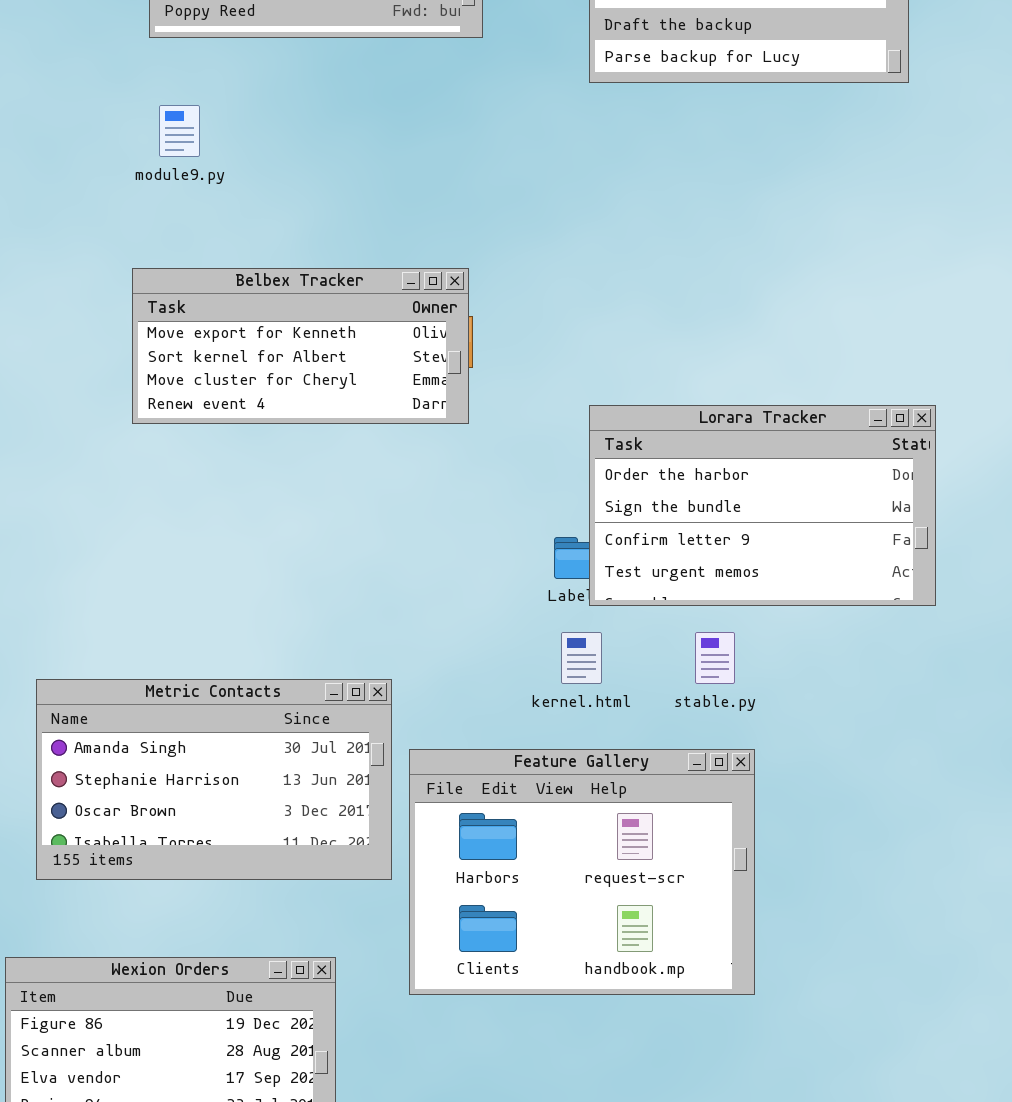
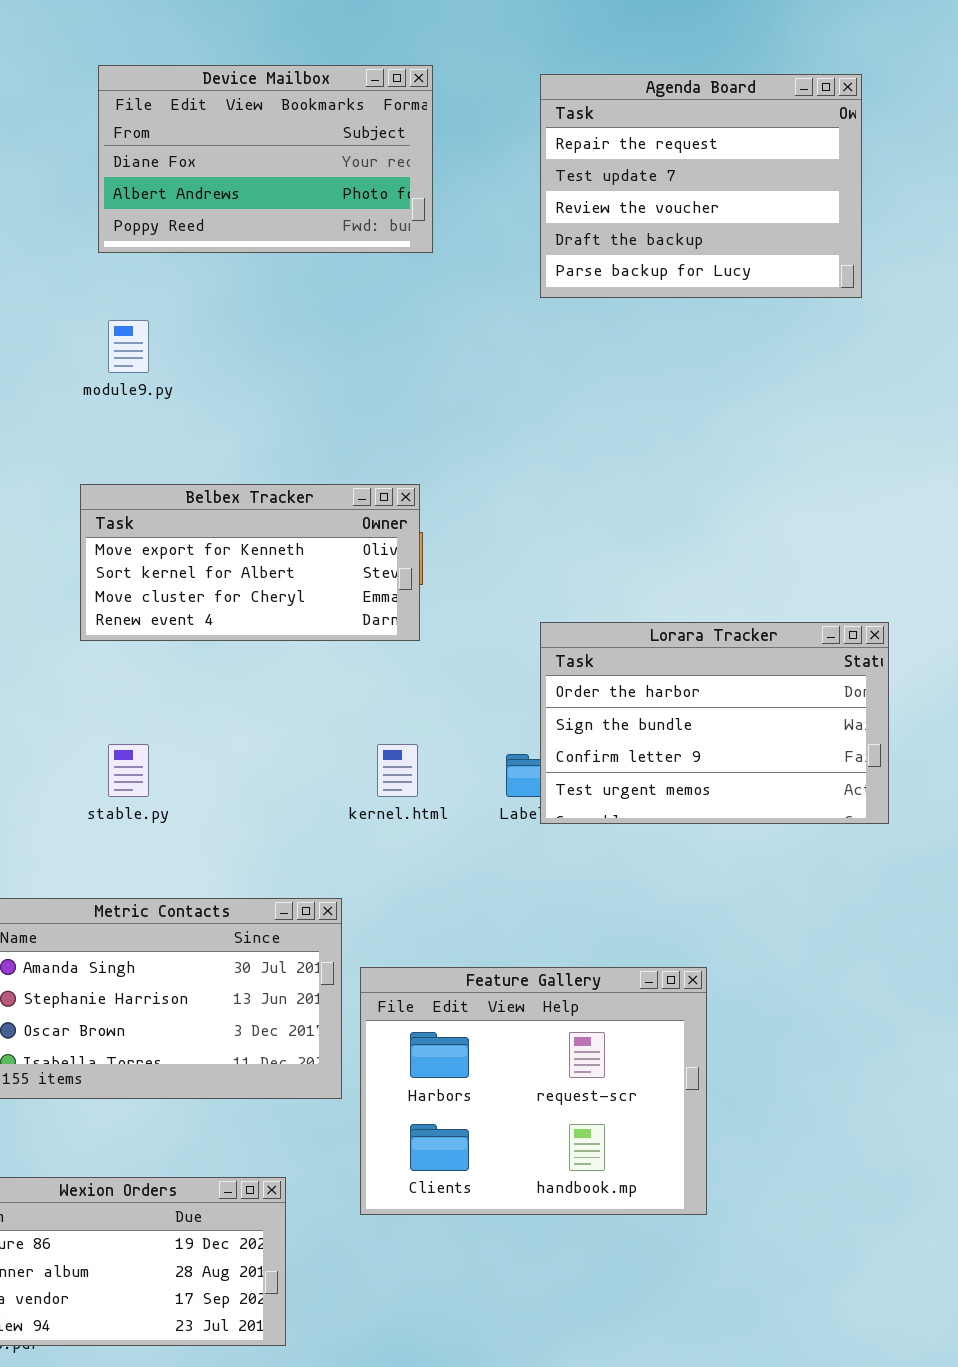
kernel.html: [561,632,602,684] -> [377,744,418,797], moved
stable.py: [695,632,735,684] -> [108,744,149,797], moved

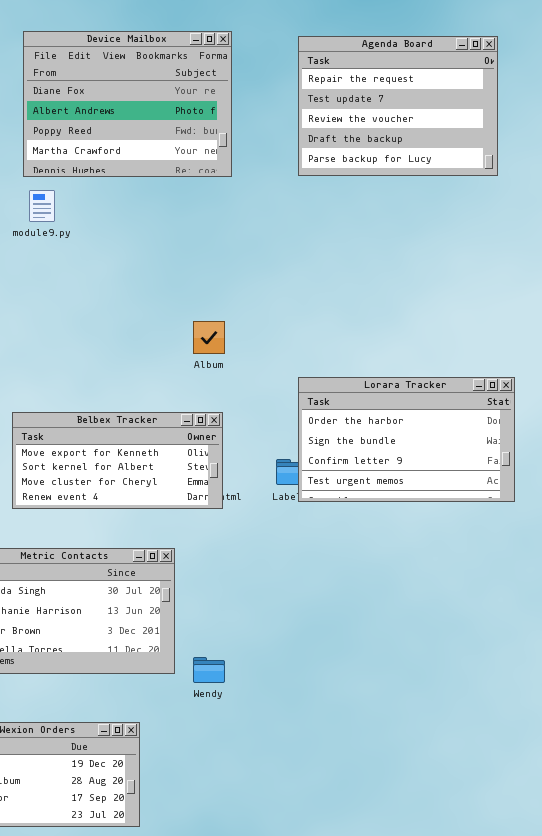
Device Mailbox: [98,65,433,253] -> [23,31,232,177], resized
Belbex Tracker: [80,484,420,641] -> [12,412,223,509], moved
Feature Gallery: [360,967,707,1215] -> none, closed

